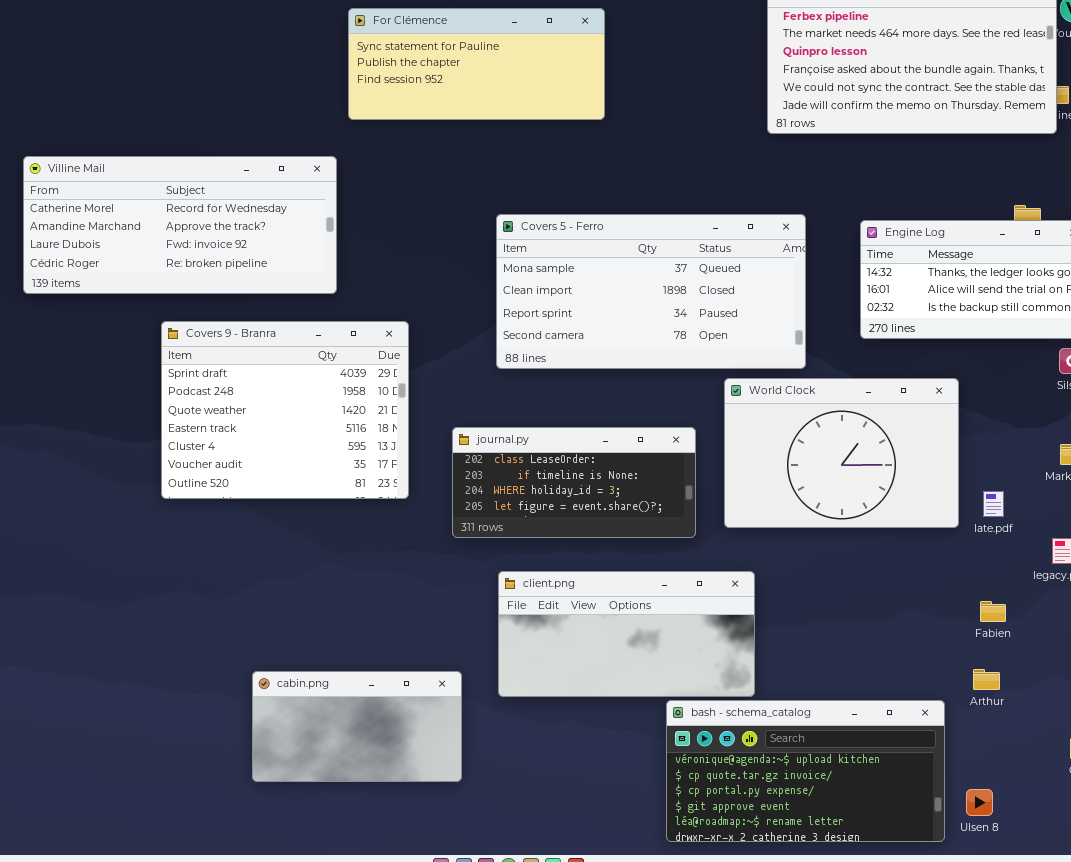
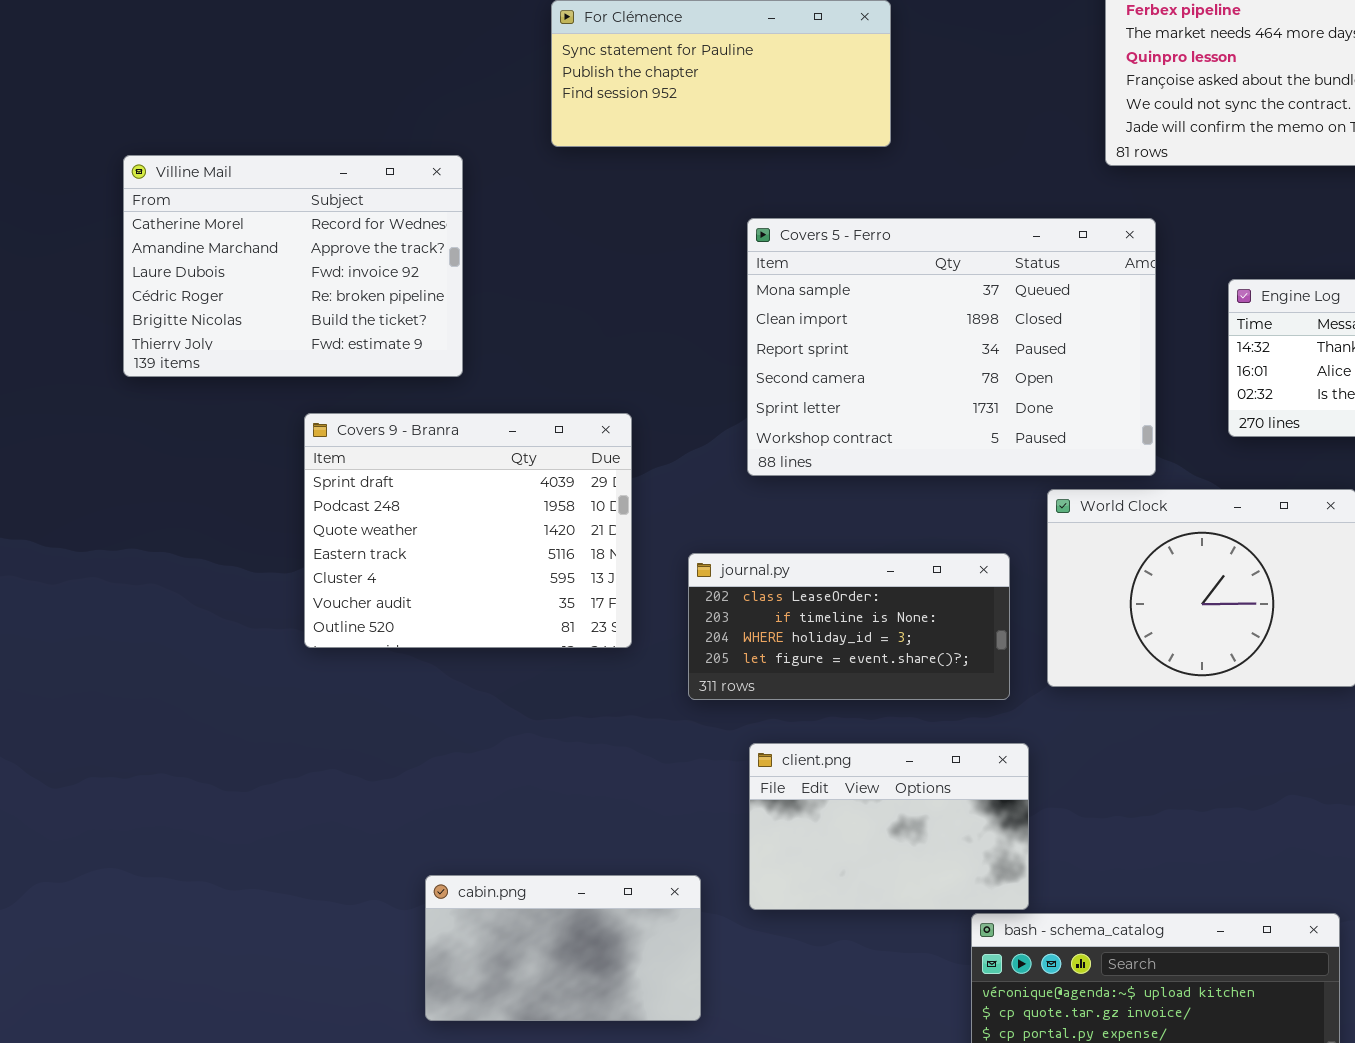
Villine Mail: [23,156,337,294] -> [123,155,463,377], resized
Covers 5 - Ferro: [496,214,806,369] -> [747,218,1156,476], resized
client.png: [498,571,755,697] -> [749,743,1029,910], resized

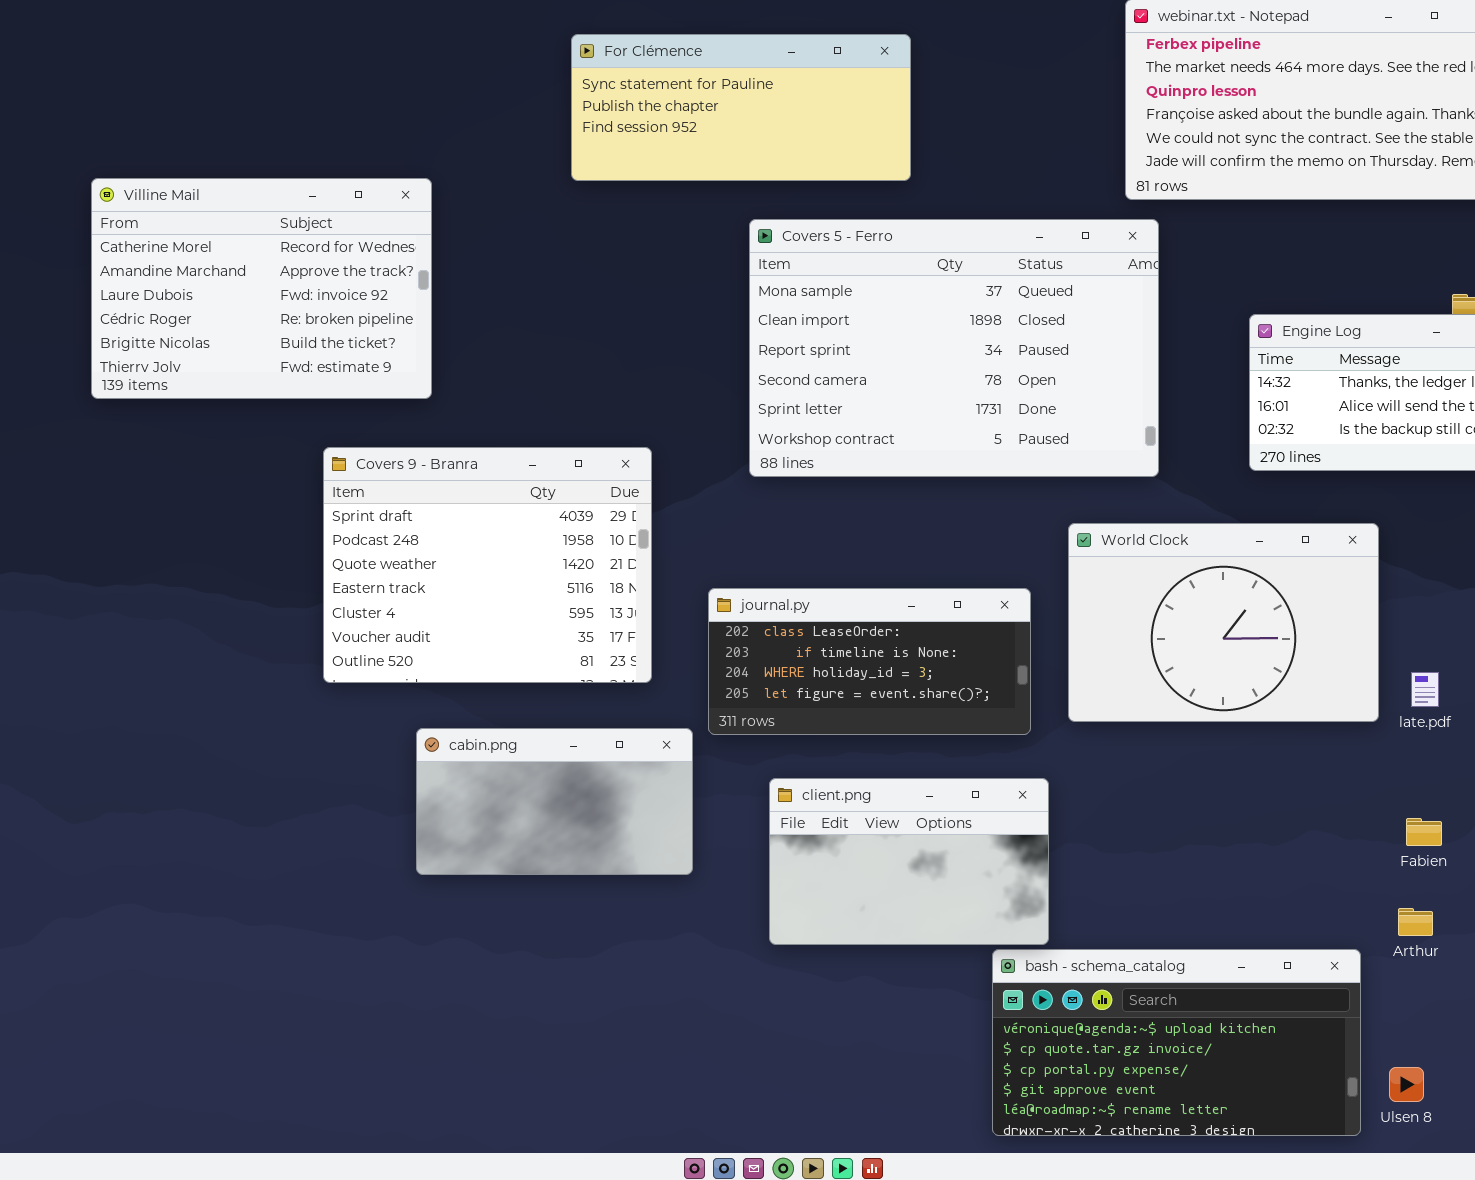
Villine Mail: [123,155,463,377] -> [91,178,432,399], moved
Covers 5 - Ferro: [747,218,1156,476] -> [749,219,1159,477], moved
cabin.png: [425,875,701,1021] -> [416,728,693,875], moved

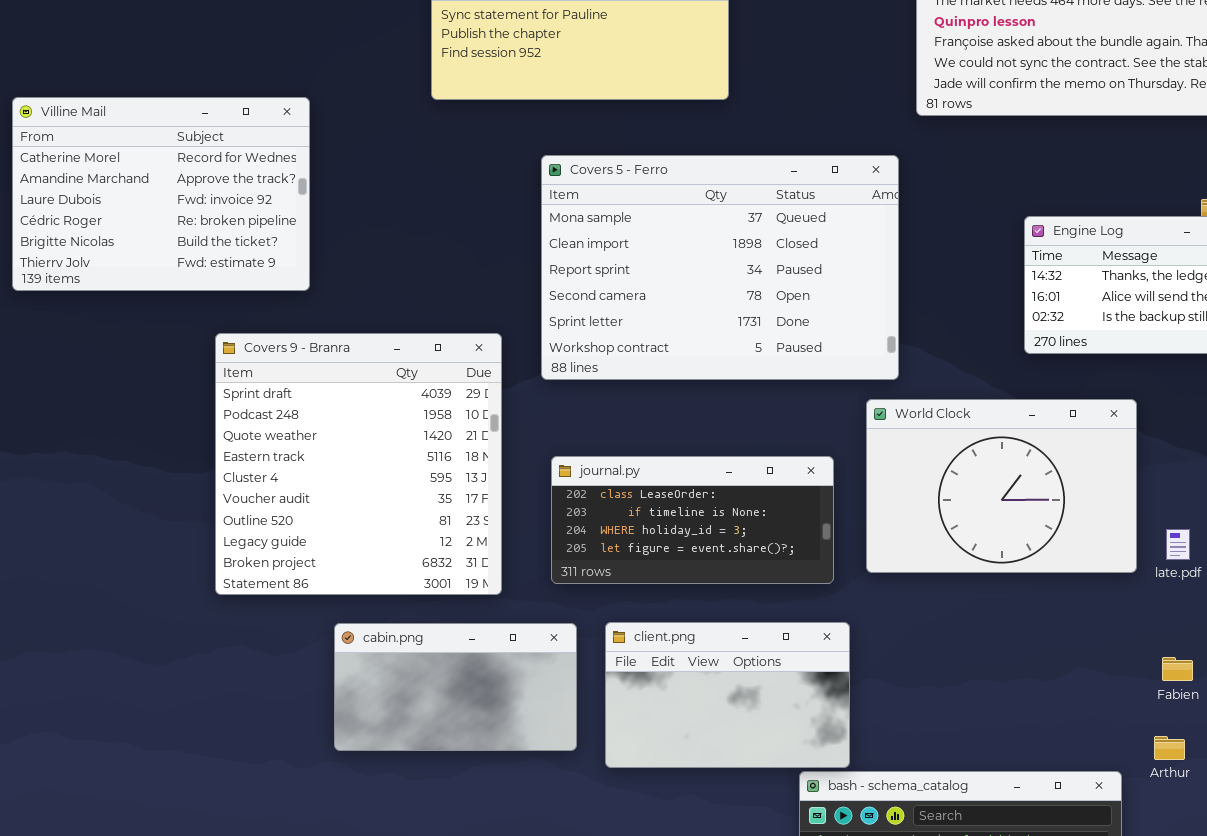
Covers 5 - Ferro: [749,219,1159,477] -> [541,155,899,380], moved
Covers 9 - Branra: [323,447,652,683] -> [215,333,502,595], resized
cabin.png: [416,728,693,875] -> [334,623,577,751], moved

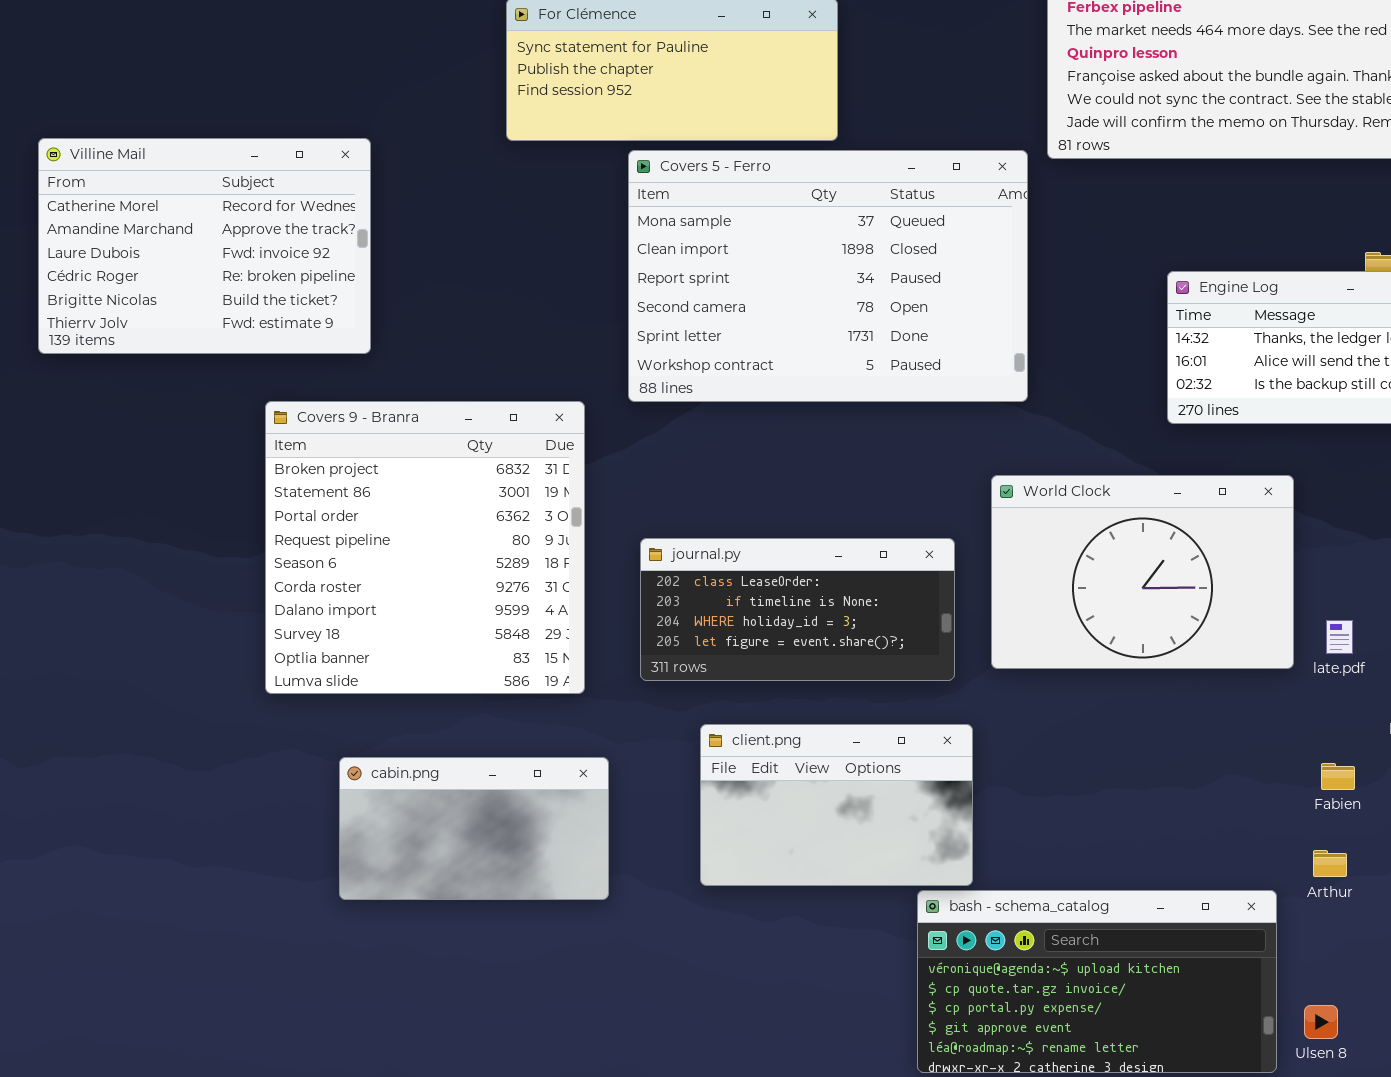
Covers 5 - Ferro: [541,155,899,380] -> [628,150,1028,402], moved
Covers 9 - Branra: [215,333,502,595] -> [265,401,585,694], scrolled down 8 rows
cabin.png: [334,623,577,751] -> [339,757,609,900], moved

